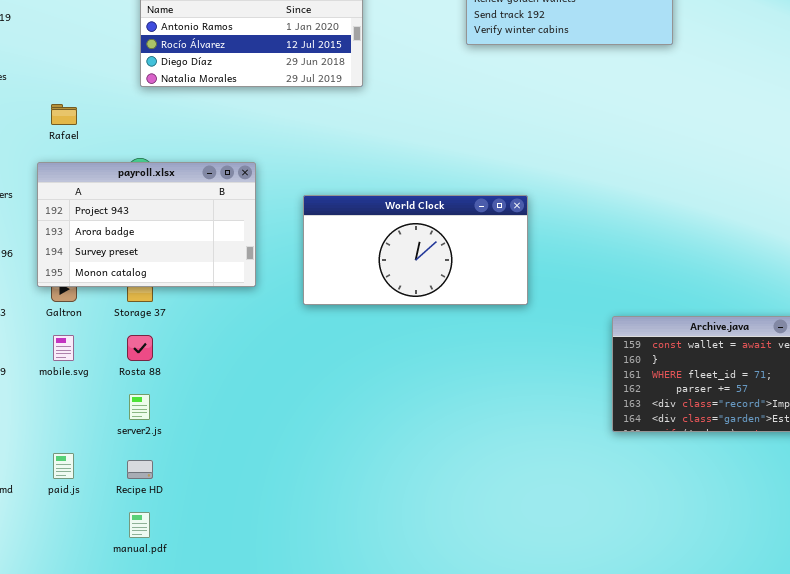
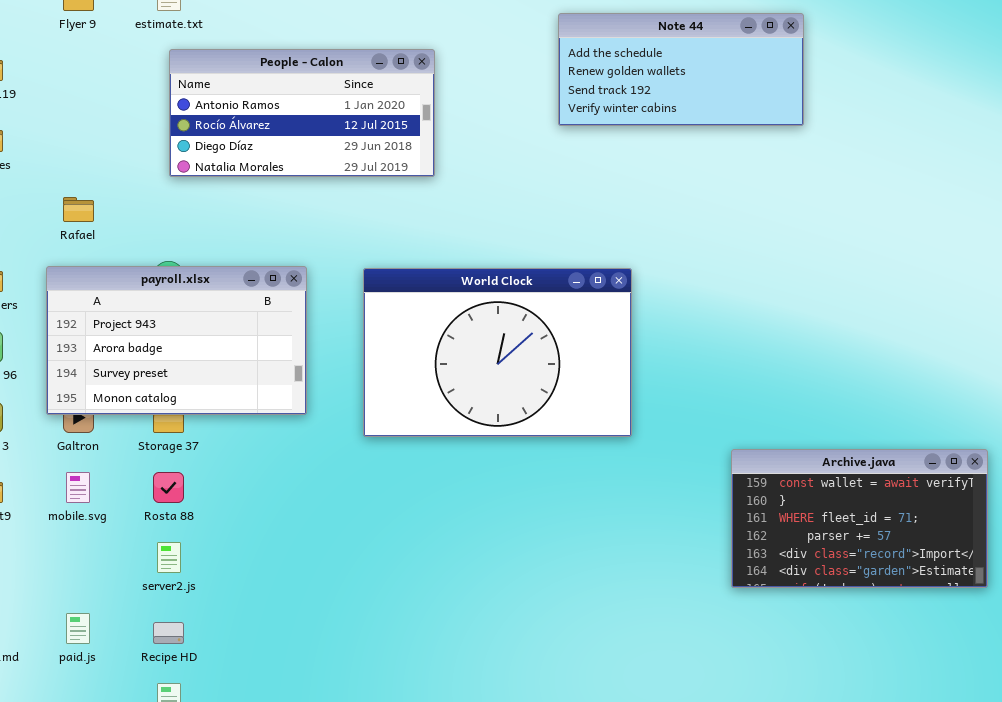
World Clock: [303,195,528,305] -> [363,268,632,437], resized

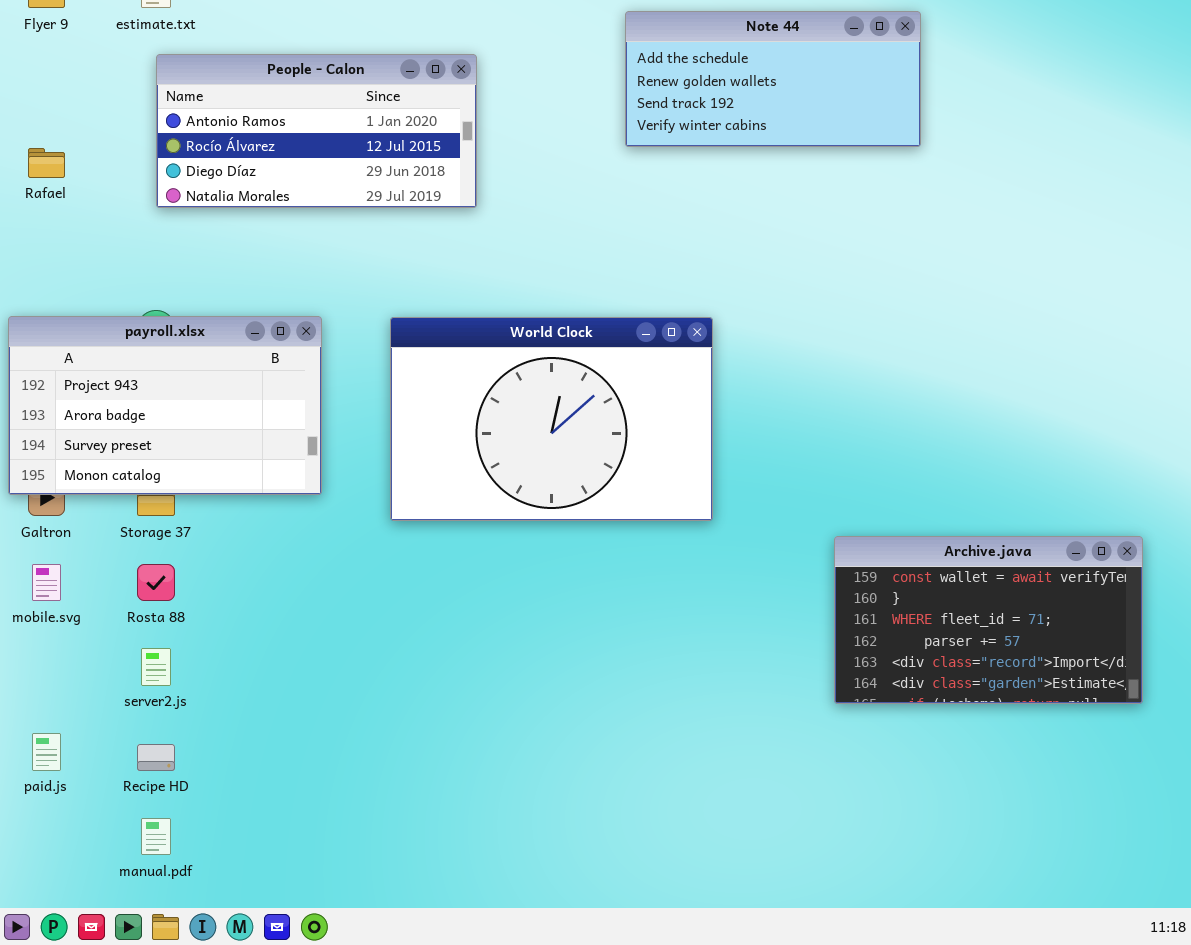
Rafael: [63,197,94,222] -> [28,148,65,178], moved

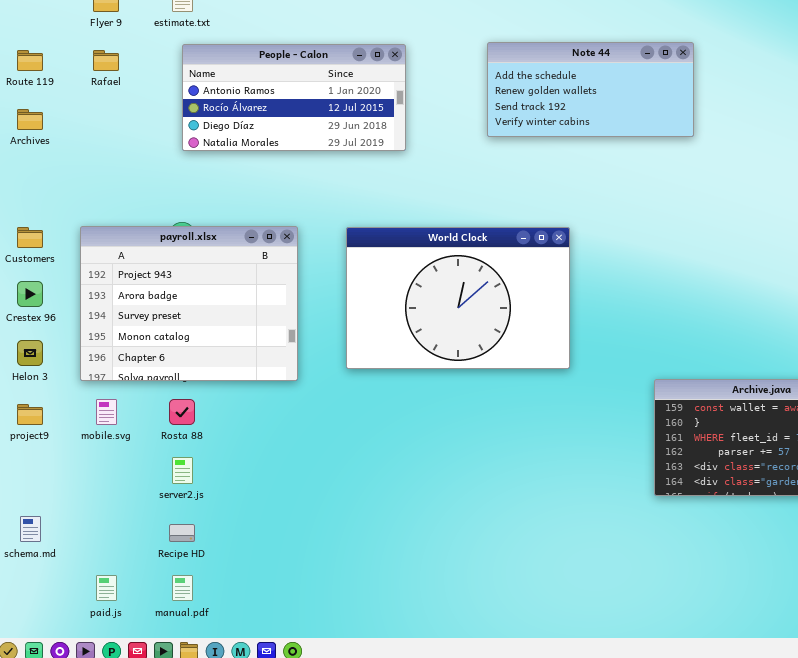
Note 44: [625,11,921,147] -> [487,42,694,137], moved
Rafael: [28,148,65,178] -> [93,50,119,71], moved
payroll.xlsx: [8,316,322,495] -> [80,226,298,381], resized
paid.js: [32,733,61,771] -> [96,575,117,601], moved

